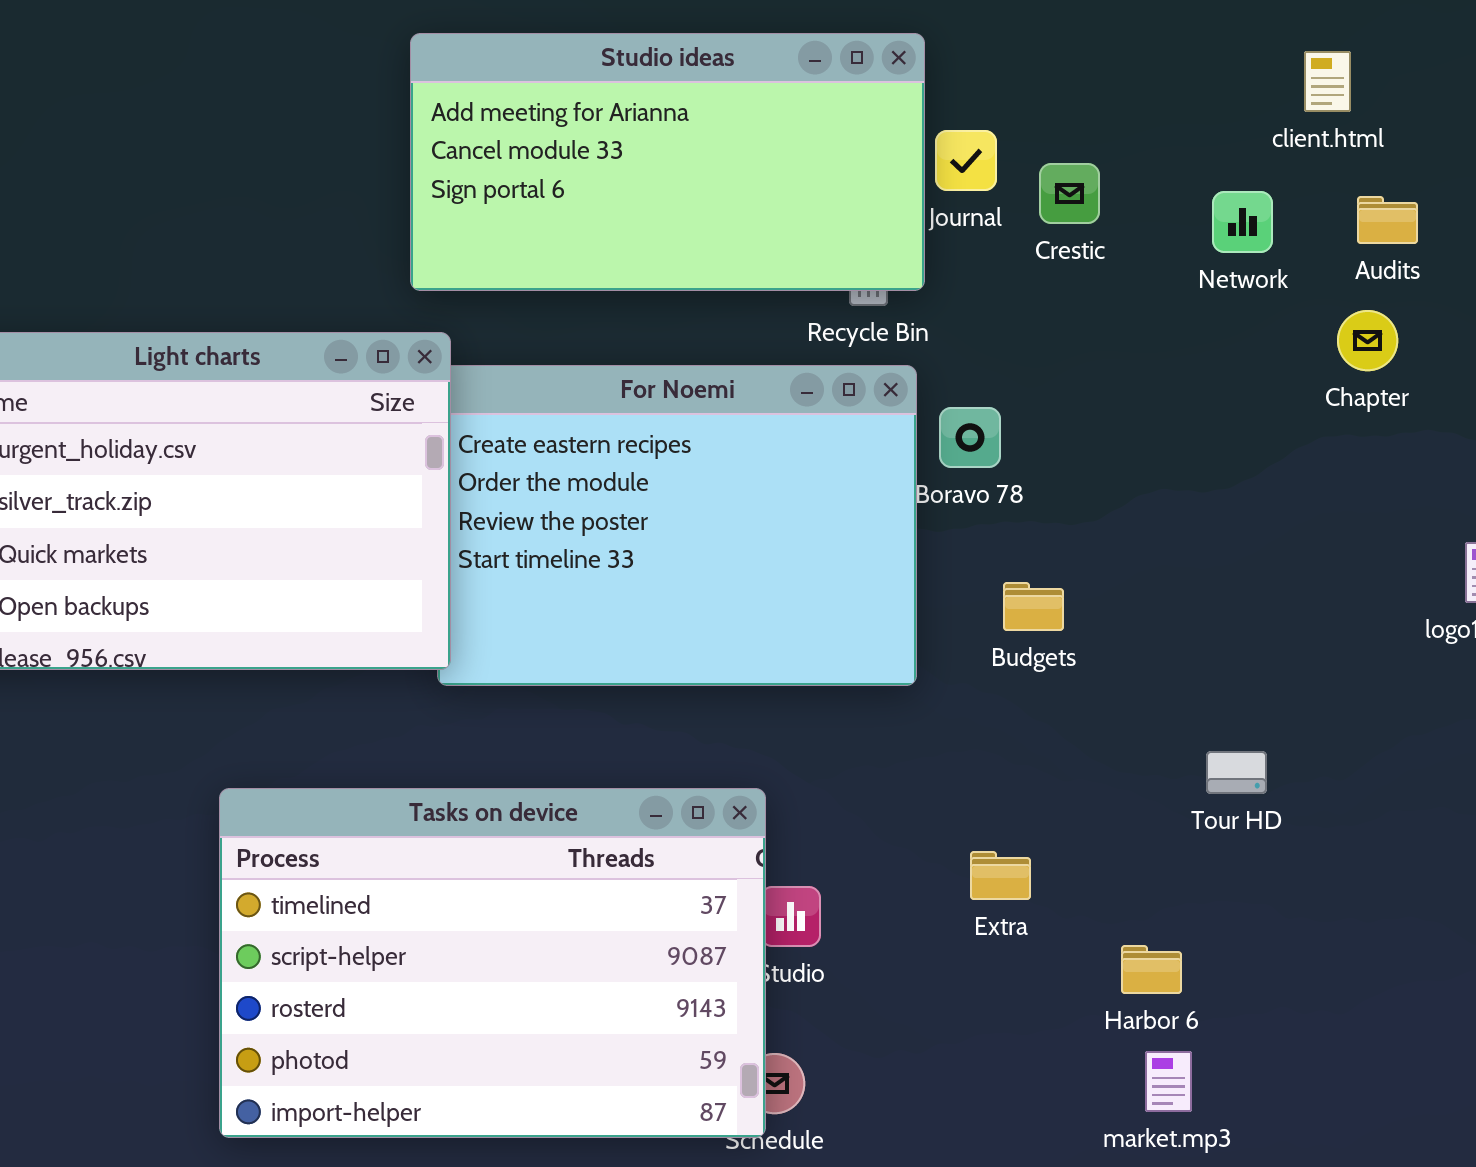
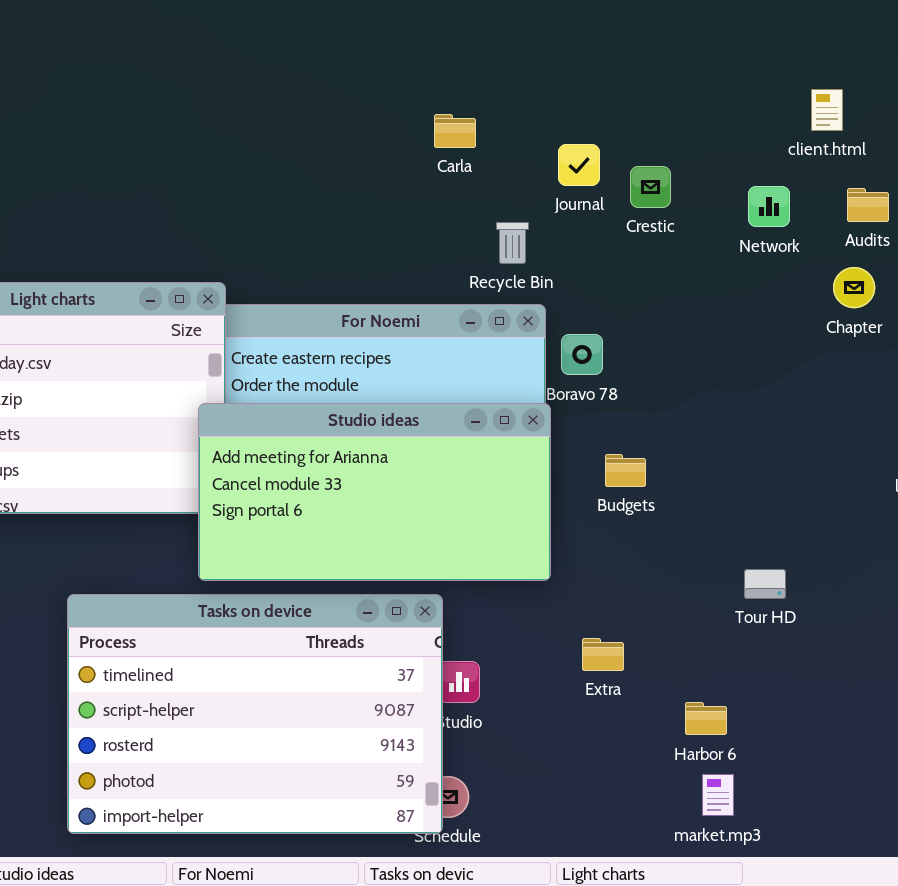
Studio ideas: [410,33,925,291] -> [198,403,551,581], moved

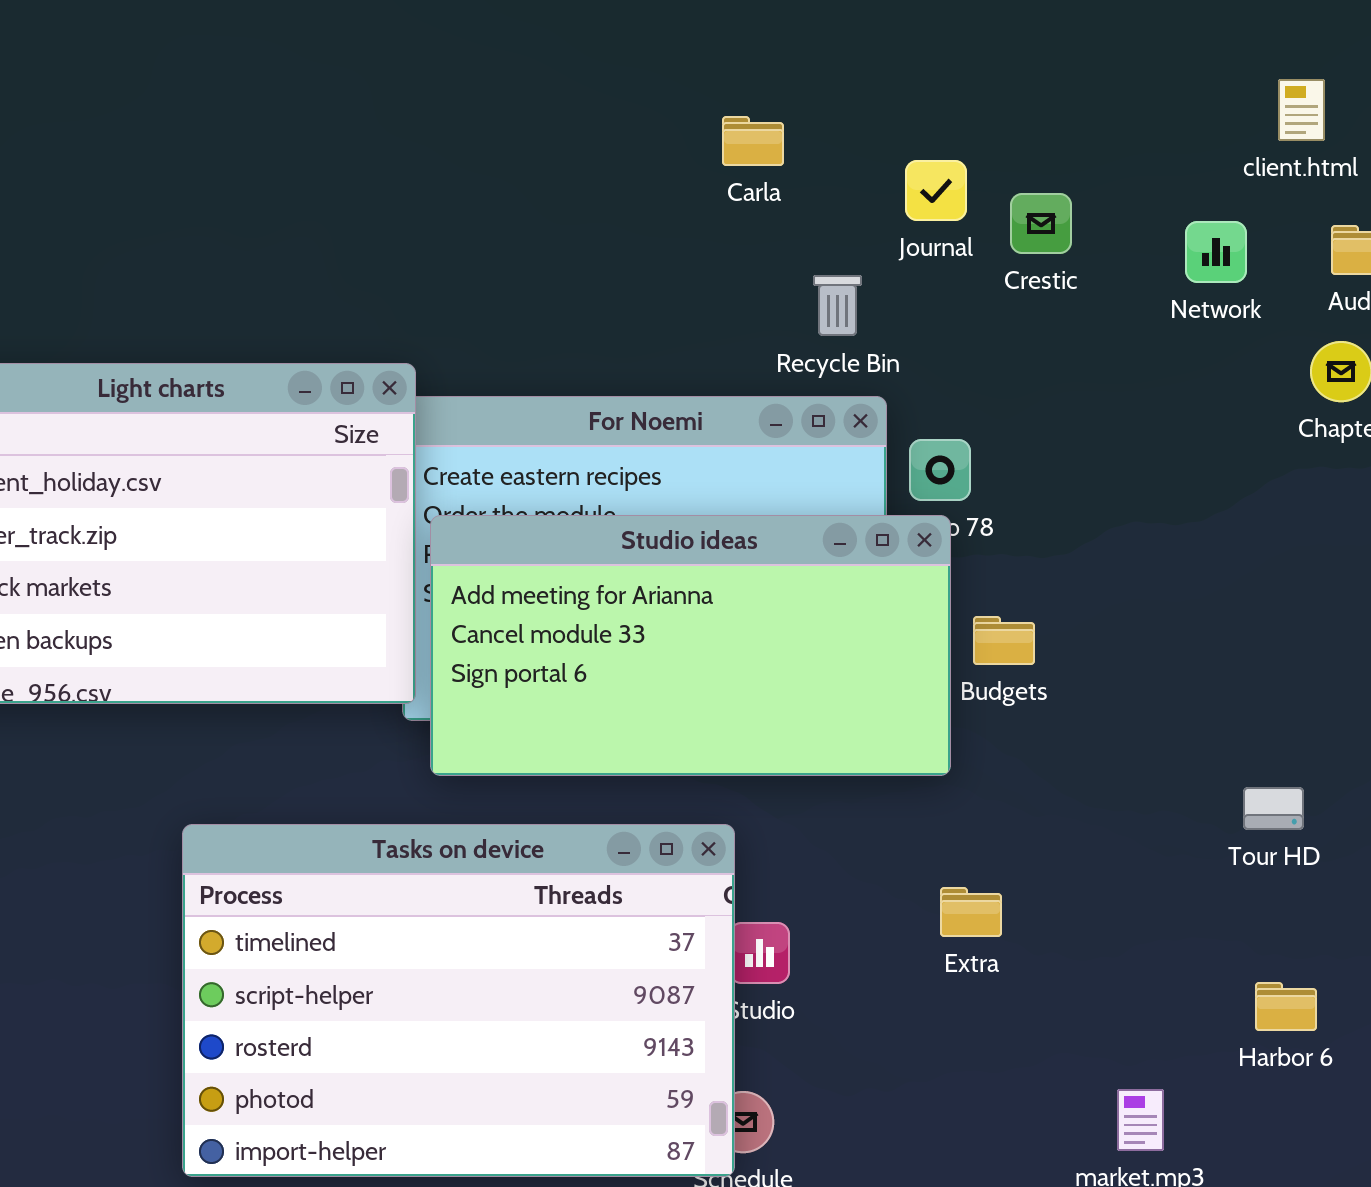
Studio ideas: [198,403,551,581] -> [430,515,951,776], moved
Tour HD: [744,569,786,599] -> [1243,787,1304,830], moved
Harbor 6: [685,702,727,735] -> [1255,982,1317,1031], moved

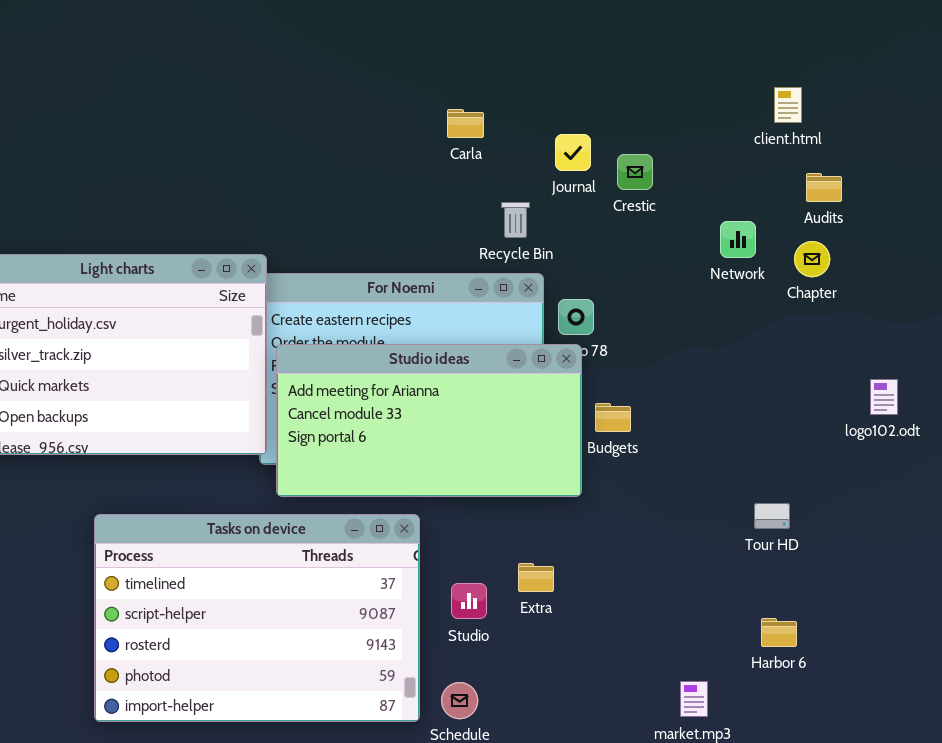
Network: [1185,221,1247,283] -> [720,221,756,258], moved
Tasks on device: [182,824,735,1177] -> [94,514,420,722], moved
Extra: [940,887,1002,937] -> [518,563,554,592], moved

